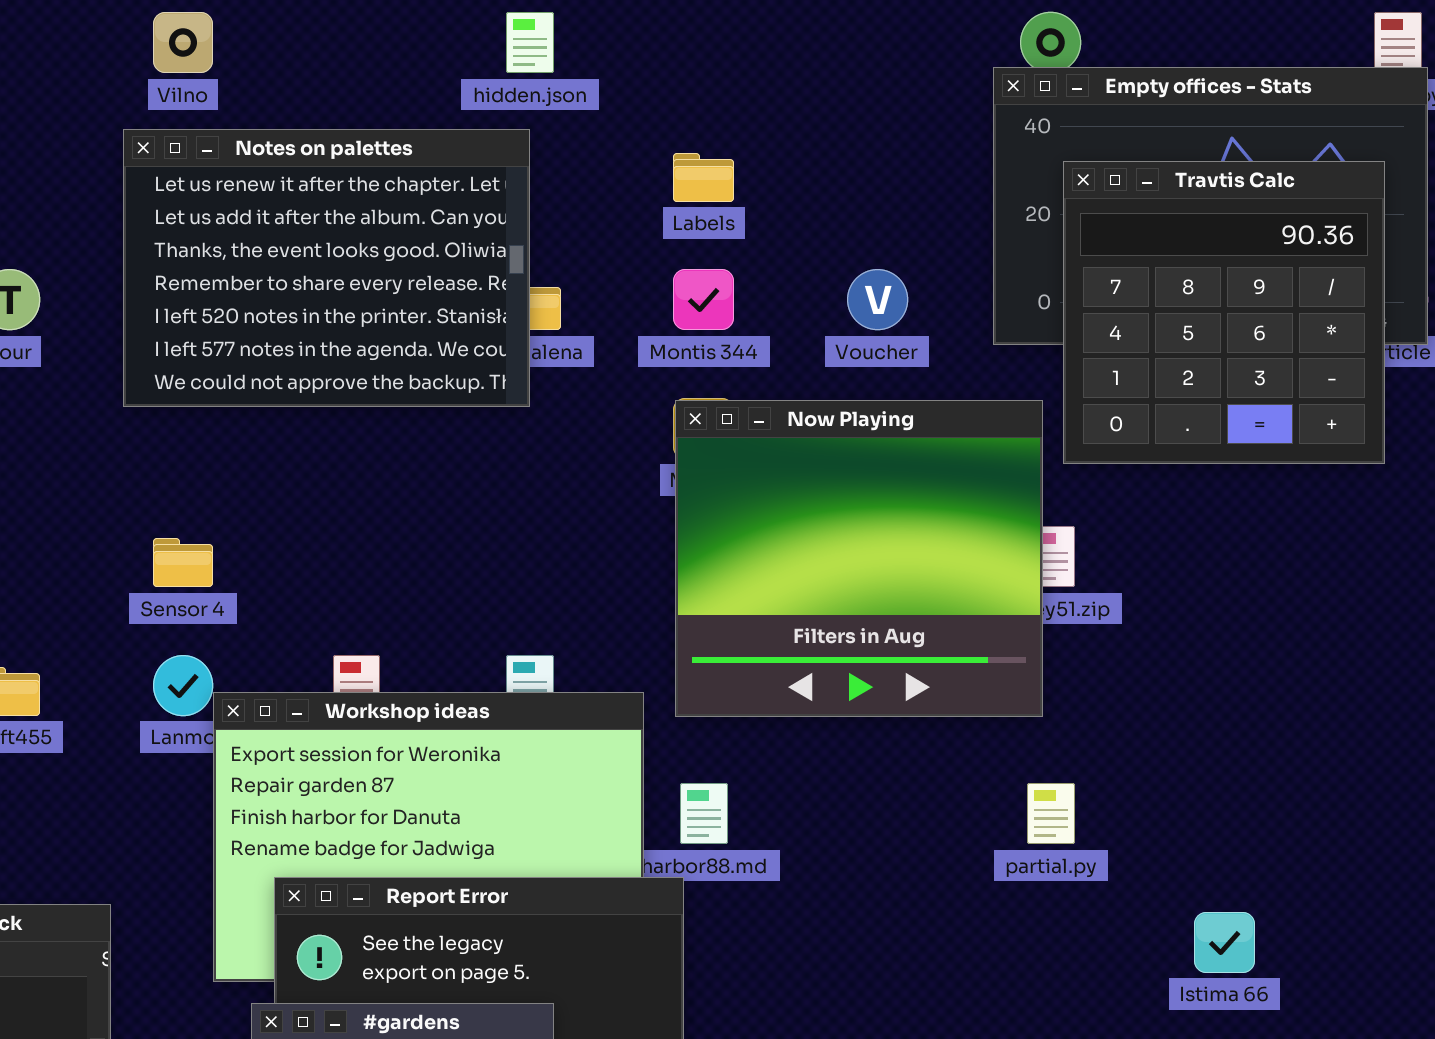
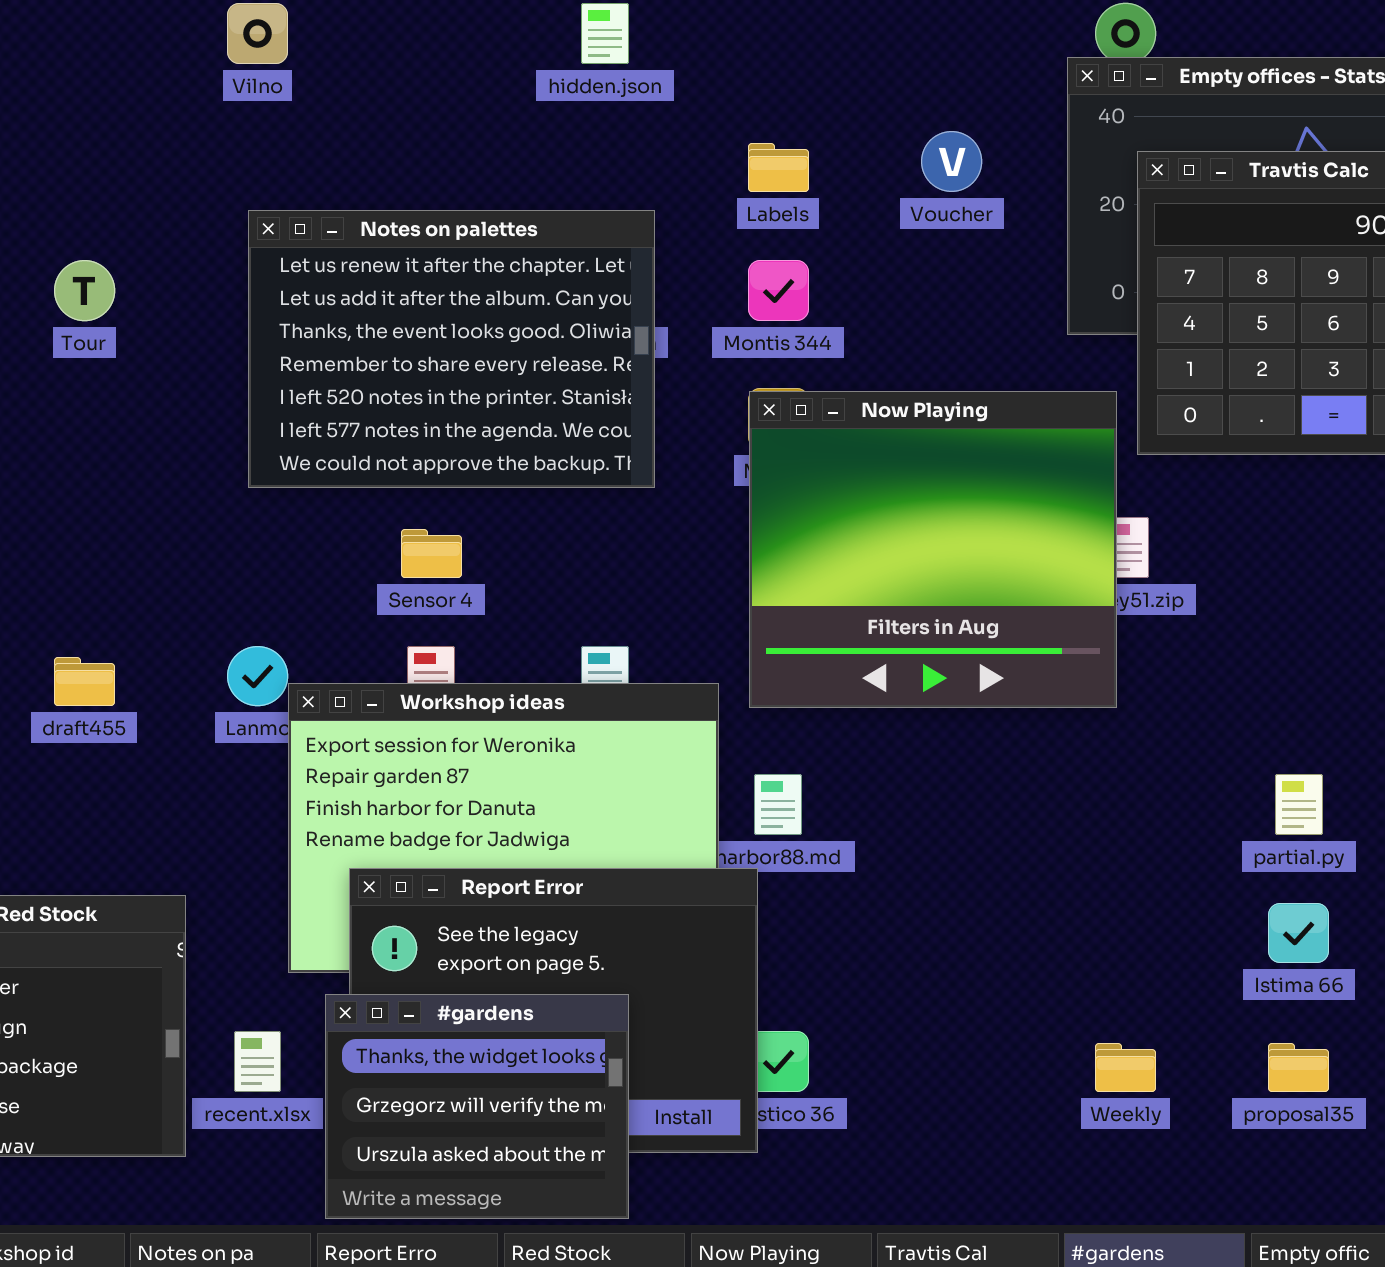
Notes on palettes: [123,129,530,407] -> [248,210,655,488], moved
Voucher: [847,269,908,330] -> [921,131,982,192], moved
Sensor 4: [153,538,213,587] -> [401,529,462,578], moved
partial.py: [1027,783,1075,844] -> [1275,774,1323,835], moved

